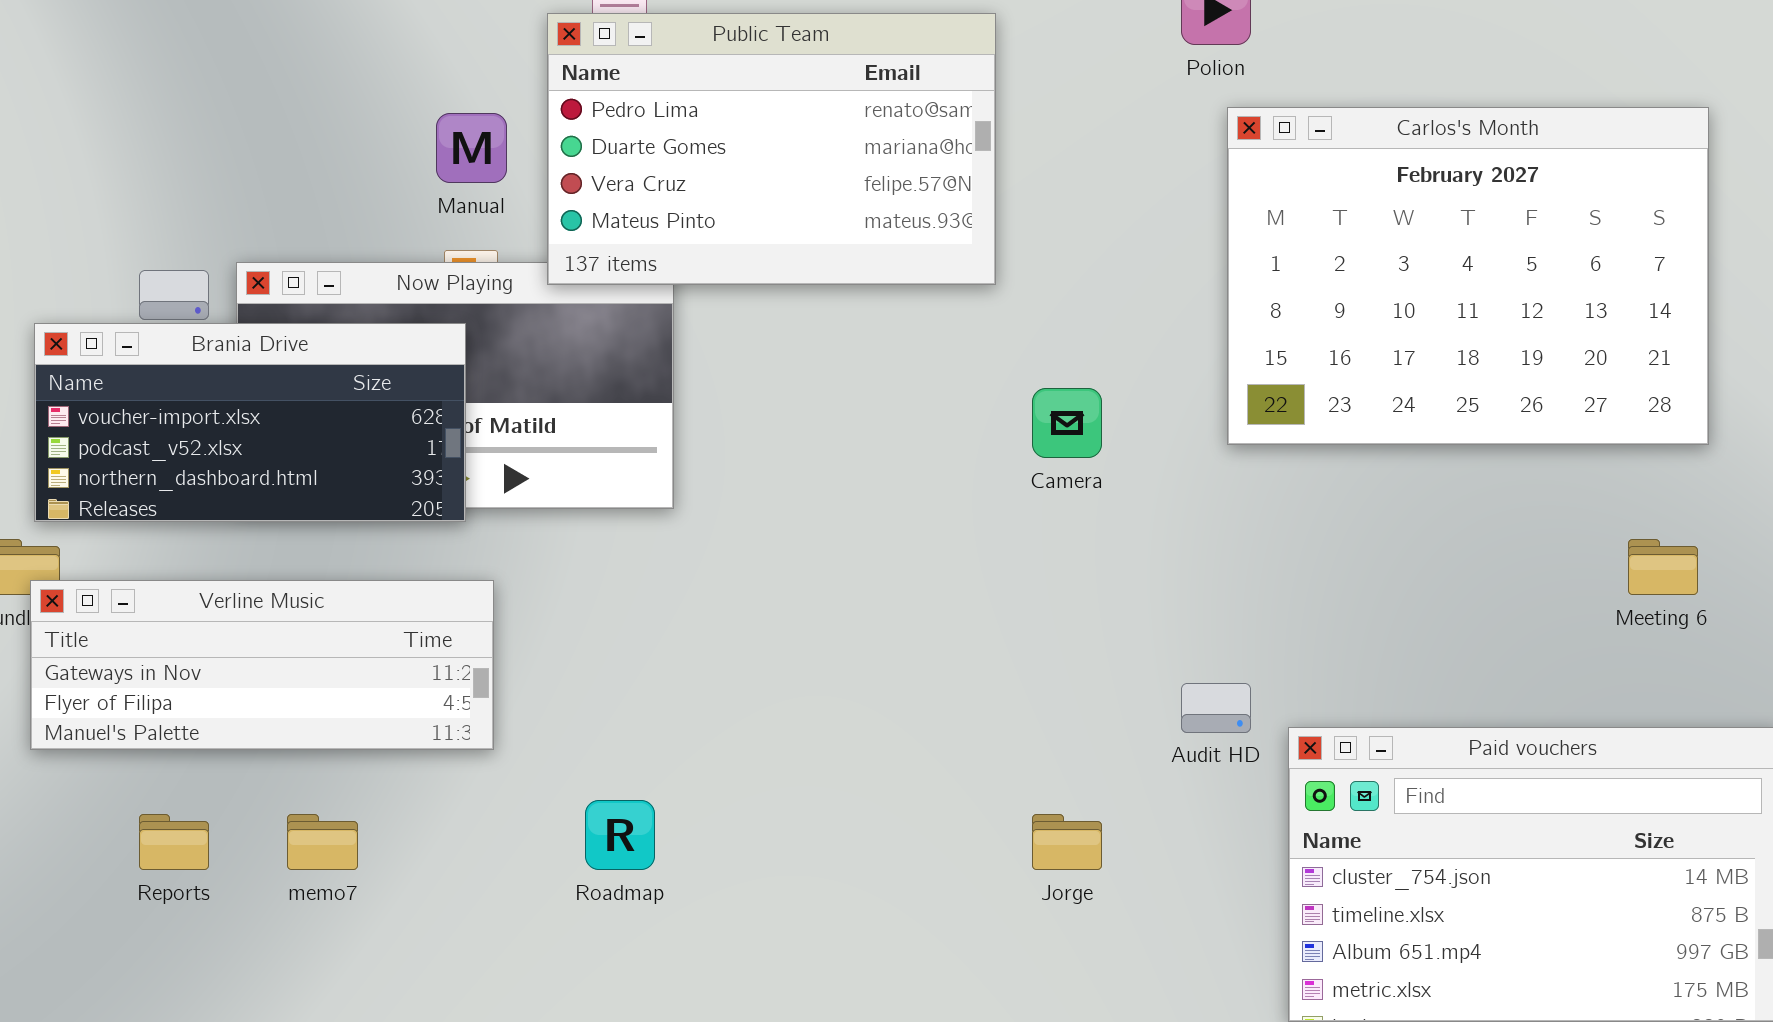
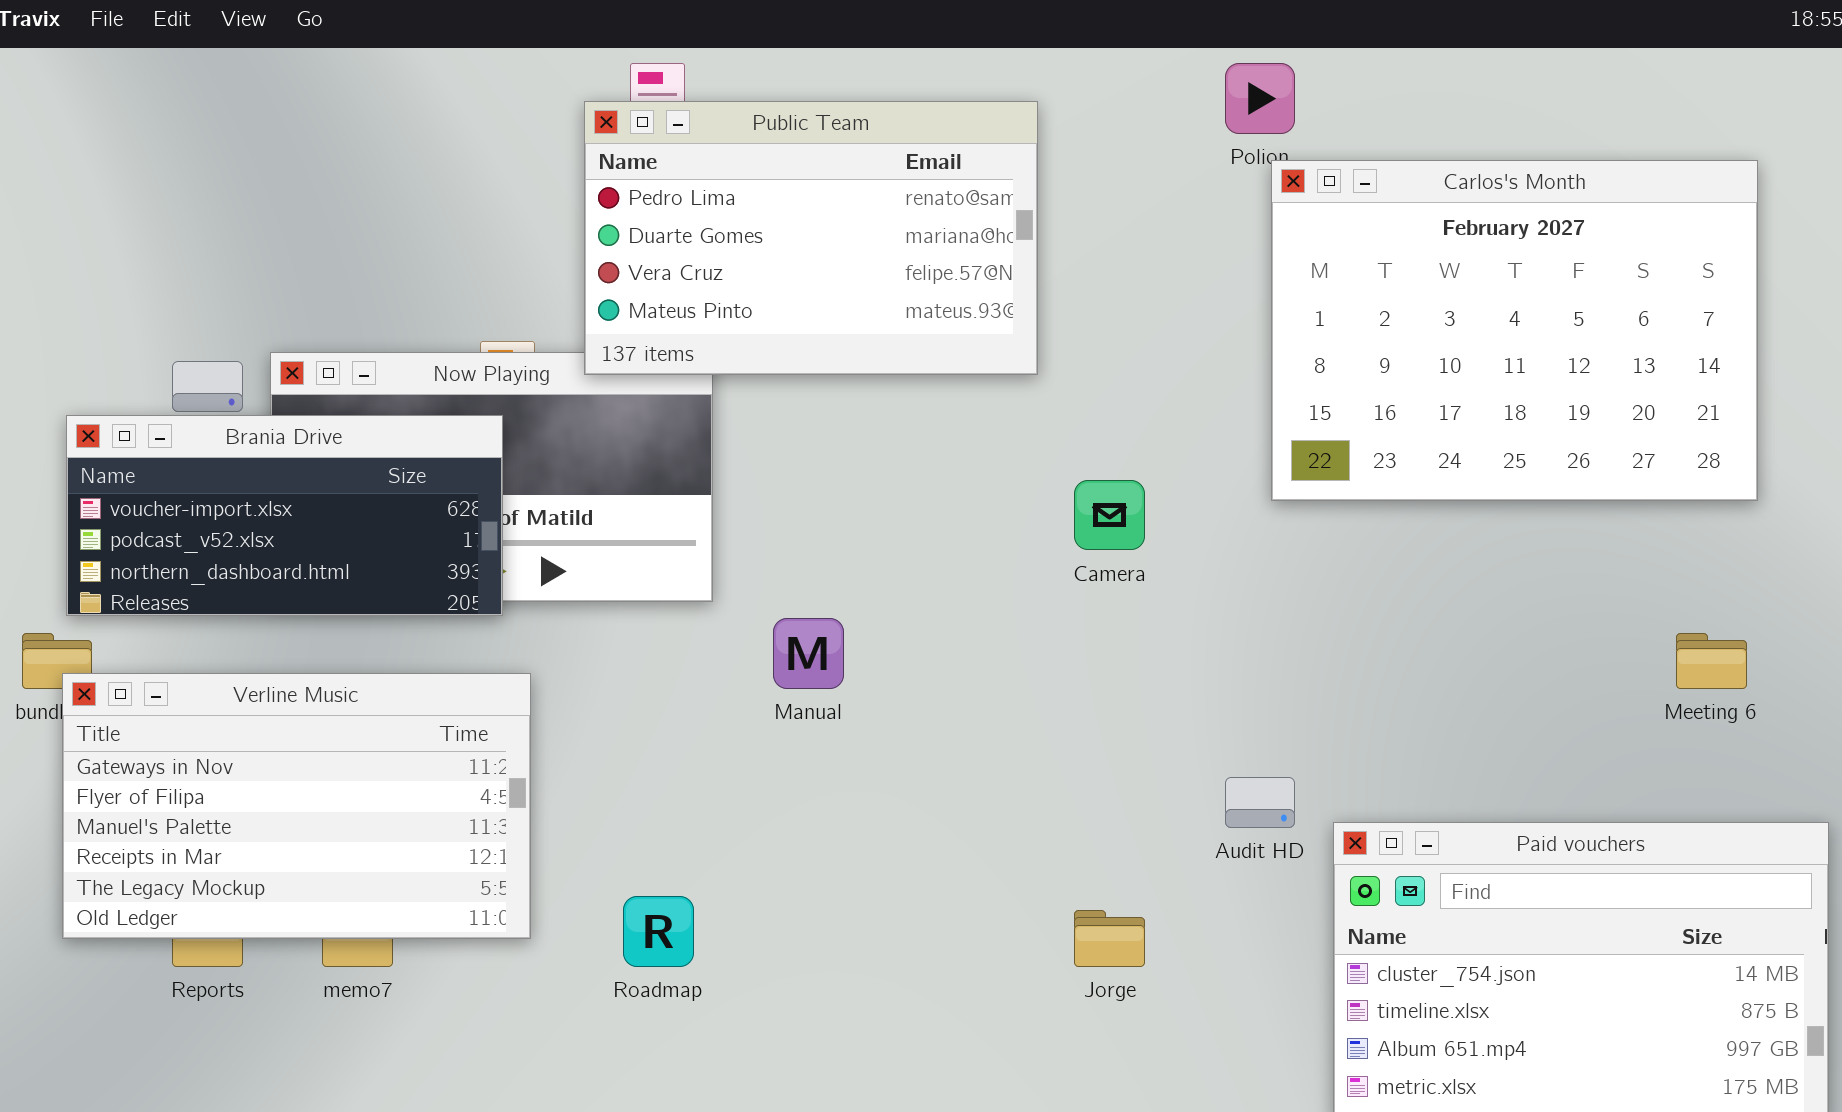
Carlos's Month: [1227,107,1709,445] -> [1271,160,1758,501], moved
Manual: [436,113,507,183] -> [773,618,844,689], moved
Verline Music: [30,580,494,750] -> [62,673,531,939], resized

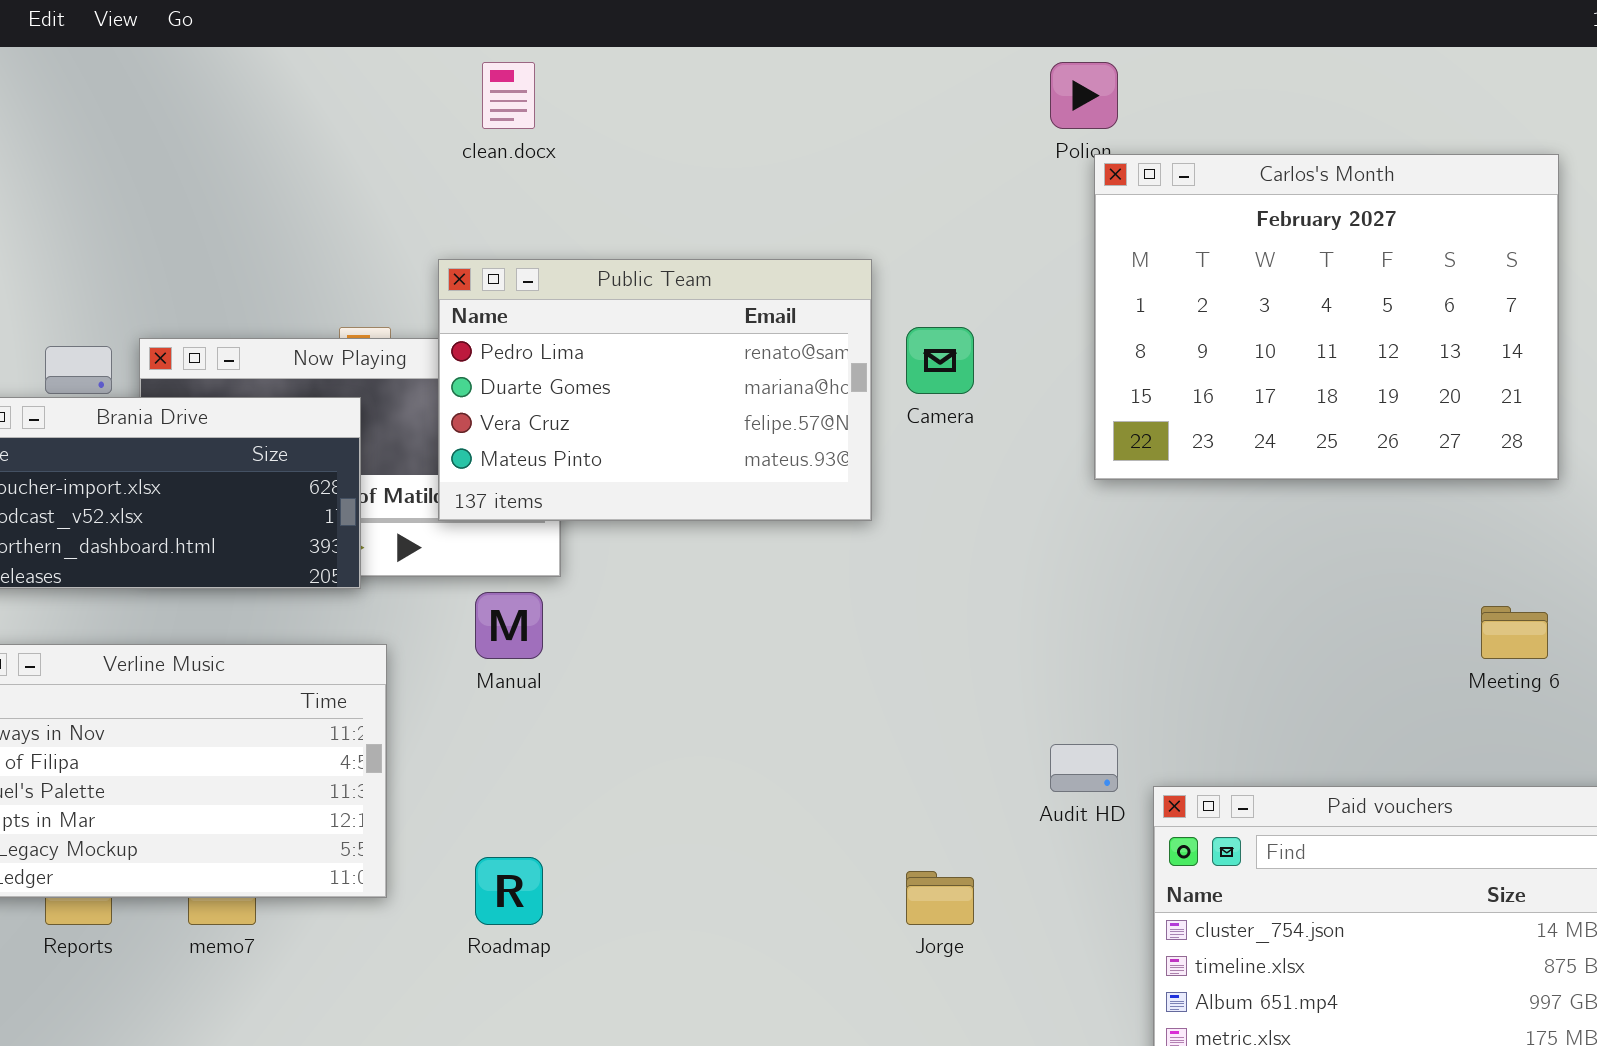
Public Team: [584,101,1038,375] -> [438,259,872,521], moved
Camera: [1074,480,1145,550] -> [906,327,974,394], moved
Manual: [773,618,844,689] -> [475,592,543,659], moved

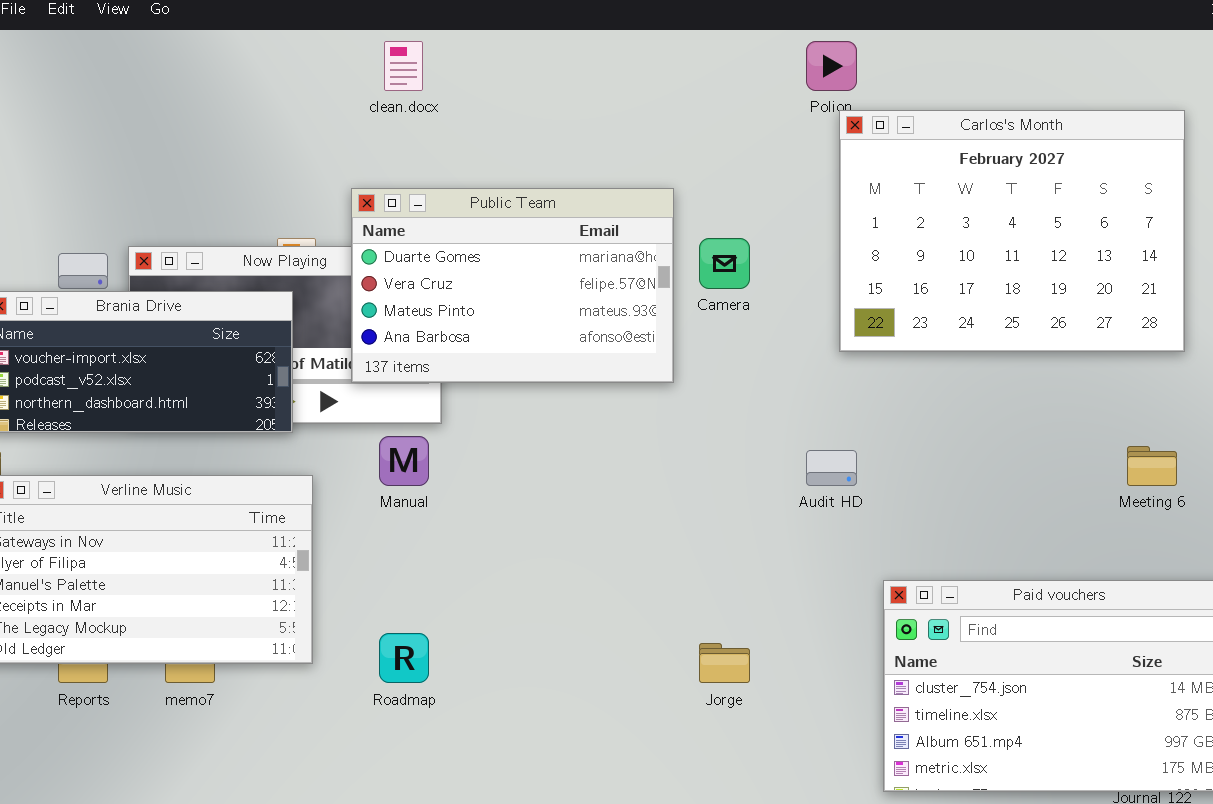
Public Team: [438,259,872,521] -> [351,188,674,383], scrolled down 1 row
Audit HD: [1050,744,1118,792] -> [806,450,857,486], moved

